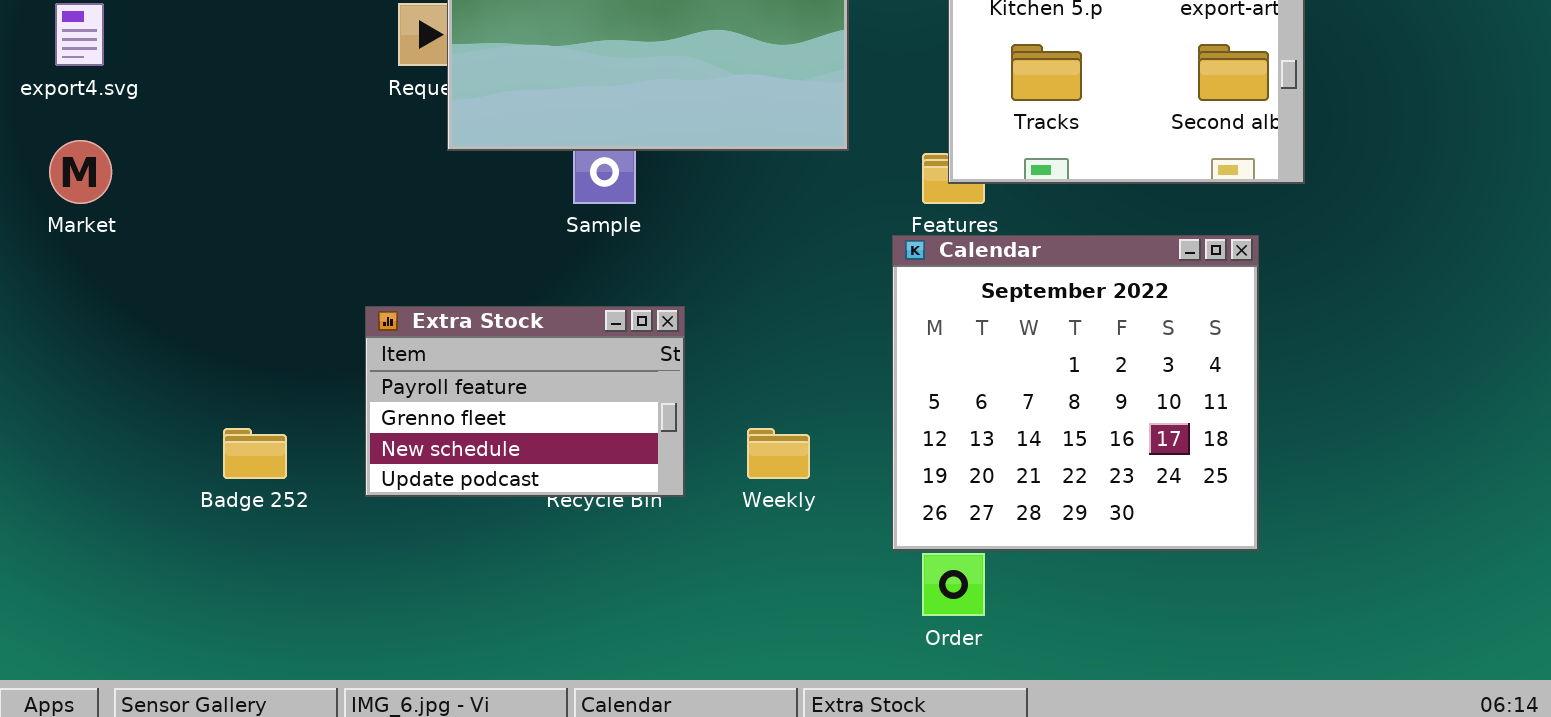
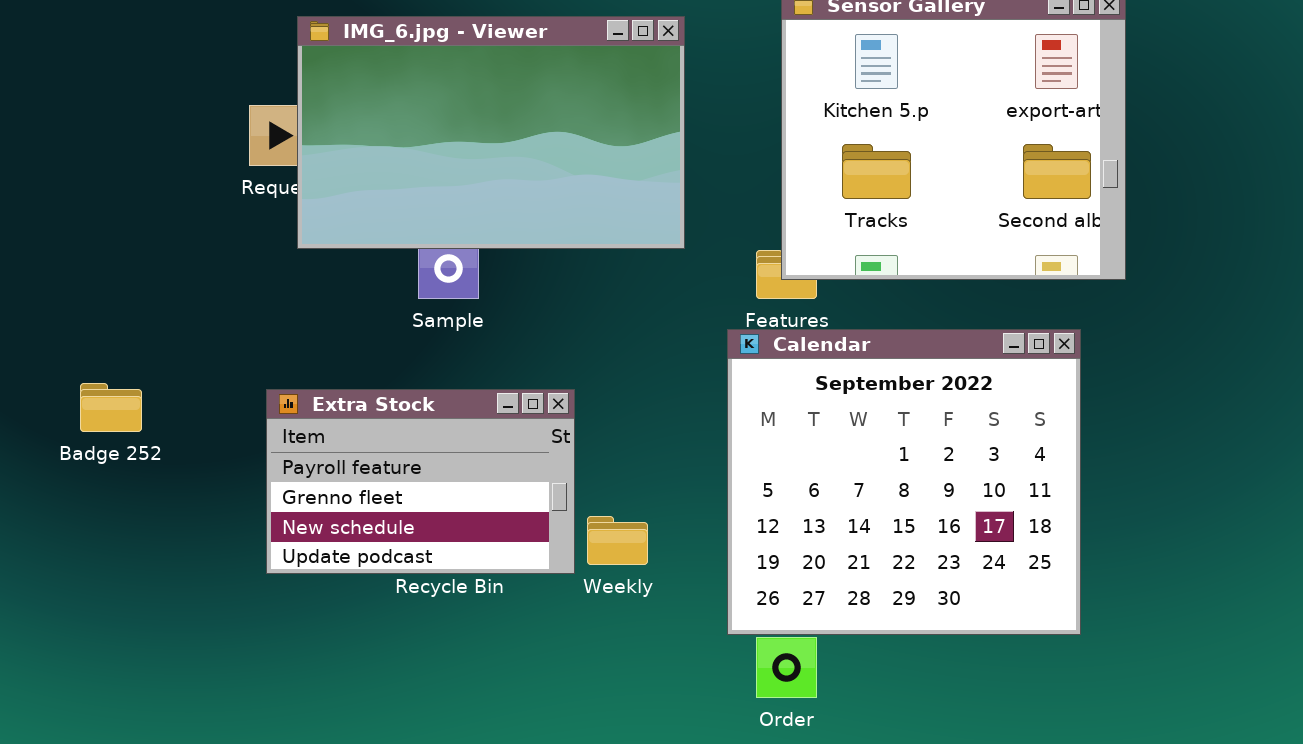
Extra Stock: [365,306,685,497] -> [266,389,575,574], moved
Badge 252: [223,428,287,479] -> [80,383,142,432], moved

